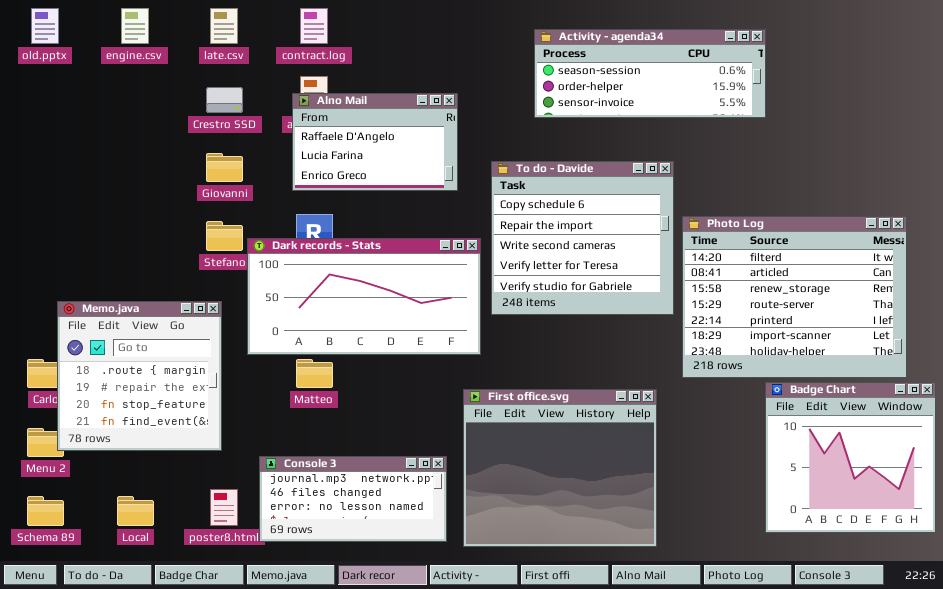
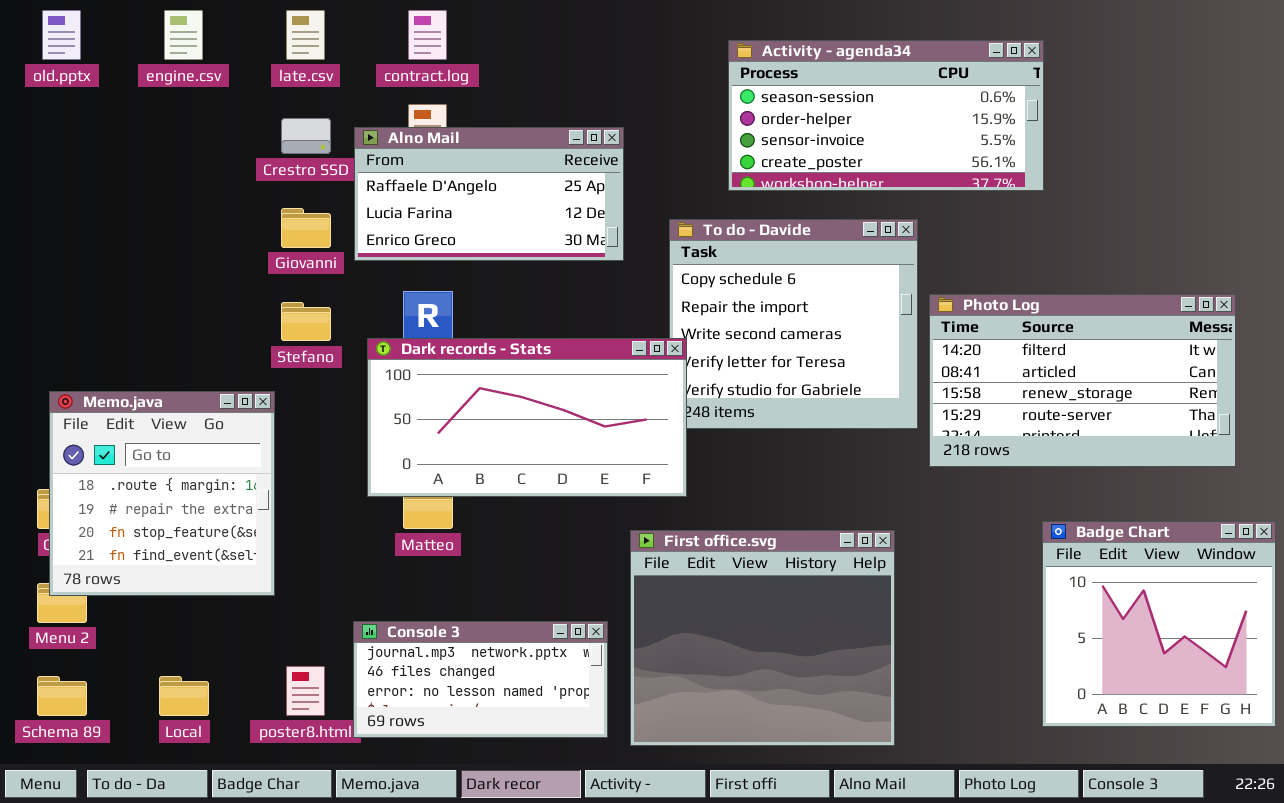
Activity - agenda34: [534,29,766,118] -> [728,40,1044,191], resized
Alno Mail: [292,93,458,191] -> [354,127,624,261], resized
Photo Log: [682,216,907,378] -> [929,294,1236,467], resized
Dark records - Stats: [247,238,481,355] -> [367,338,687,497], moved
Memo.java: [57,301,222,451] -> [49,391,275,596], moved

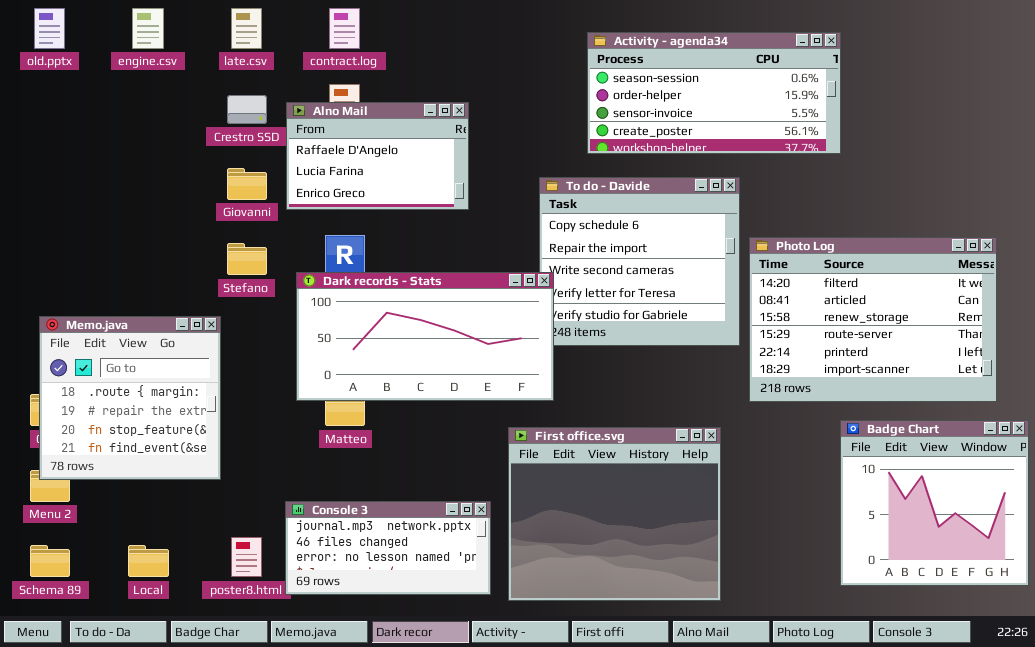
Alno Mail: [354,127,624,261] -> [286,102,469,210], resized
Photo Log: [929,294,1236,467] -> [749,237,997,402], resized

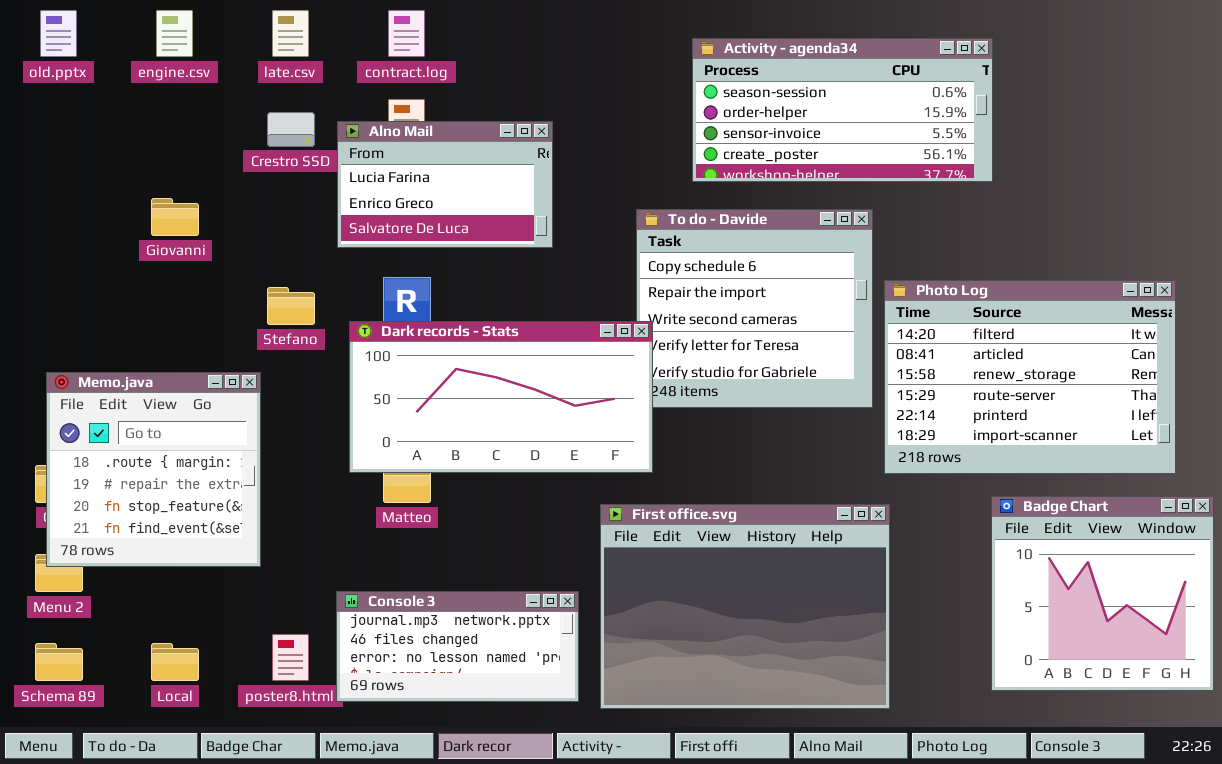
Alno Mail: [286,102,469,210] -> [337,121,553,248], scrolled down 1 row
Giovanni: [227,168,267,200] -> [151,198,199,236], moved
First office.svg: [508,427,721,601] -> [600,504,890,709], resized

